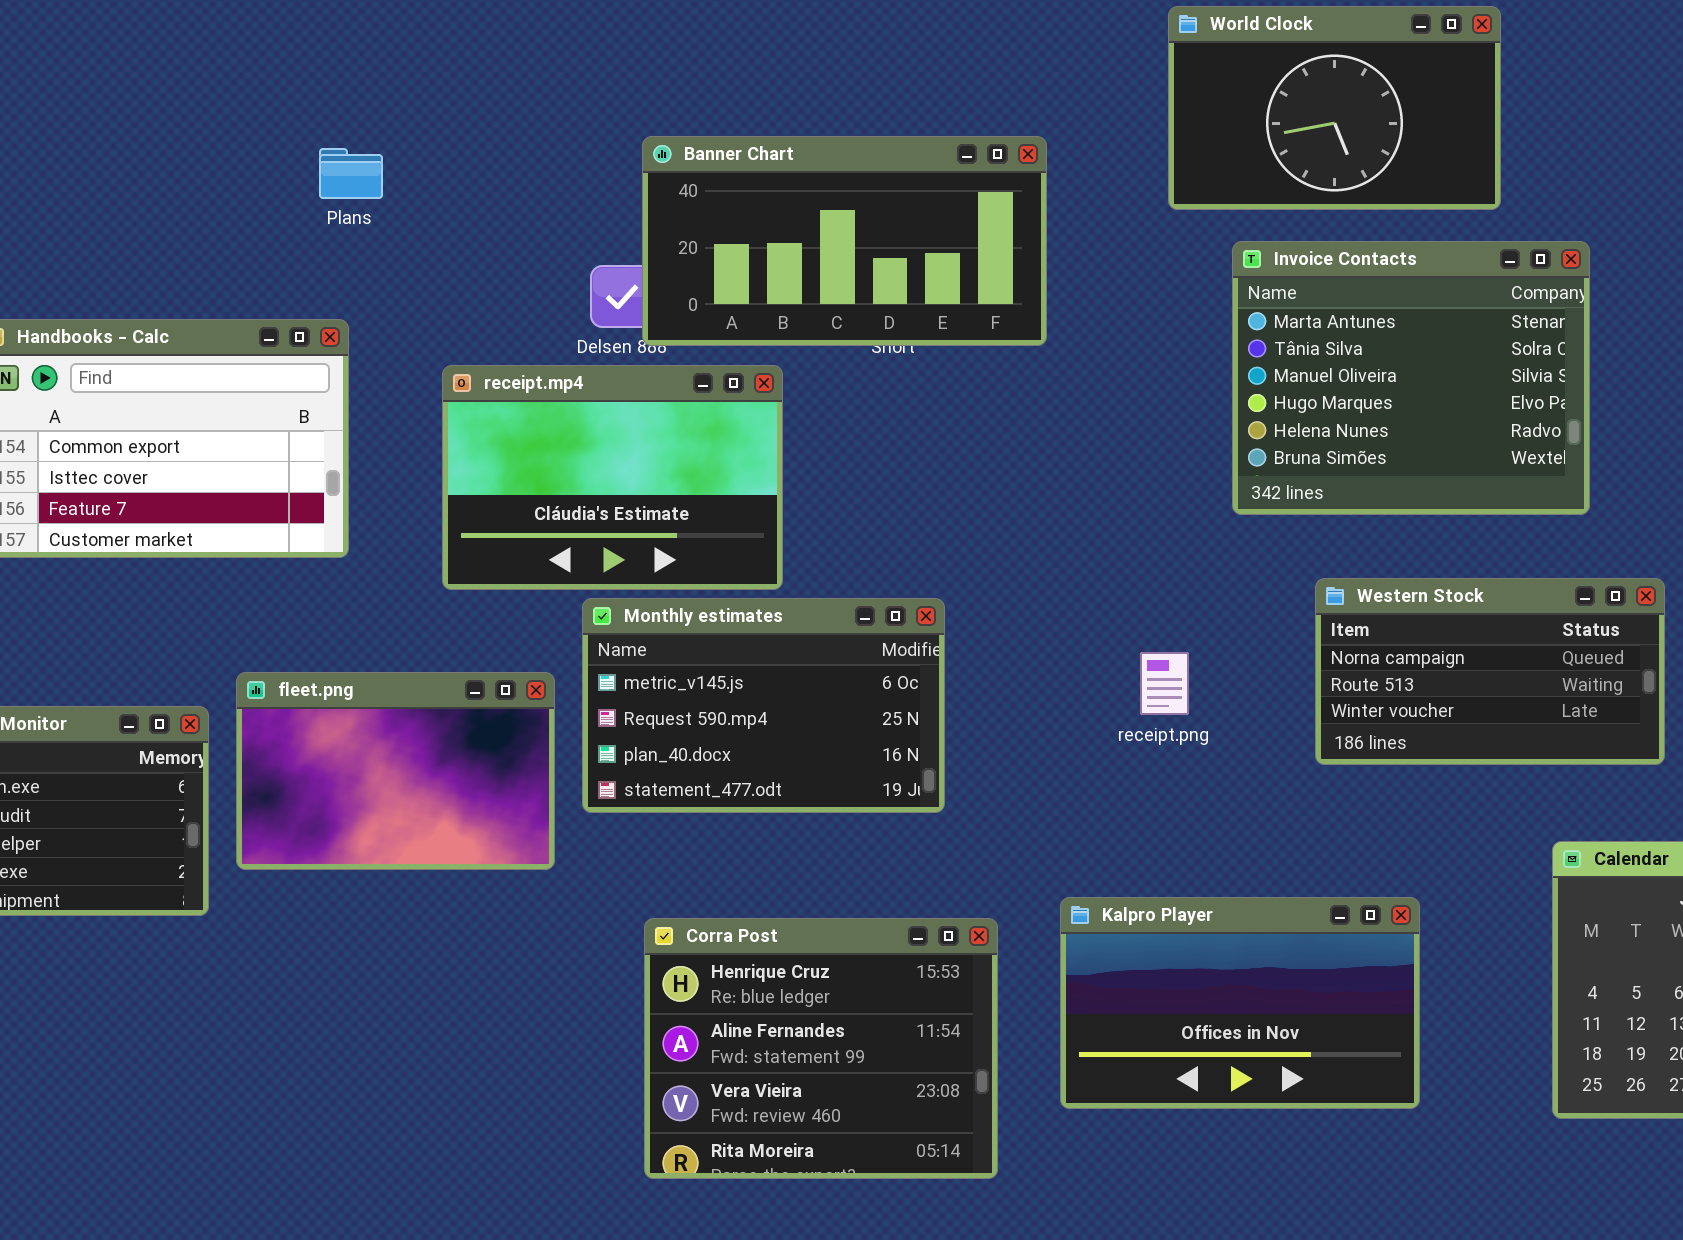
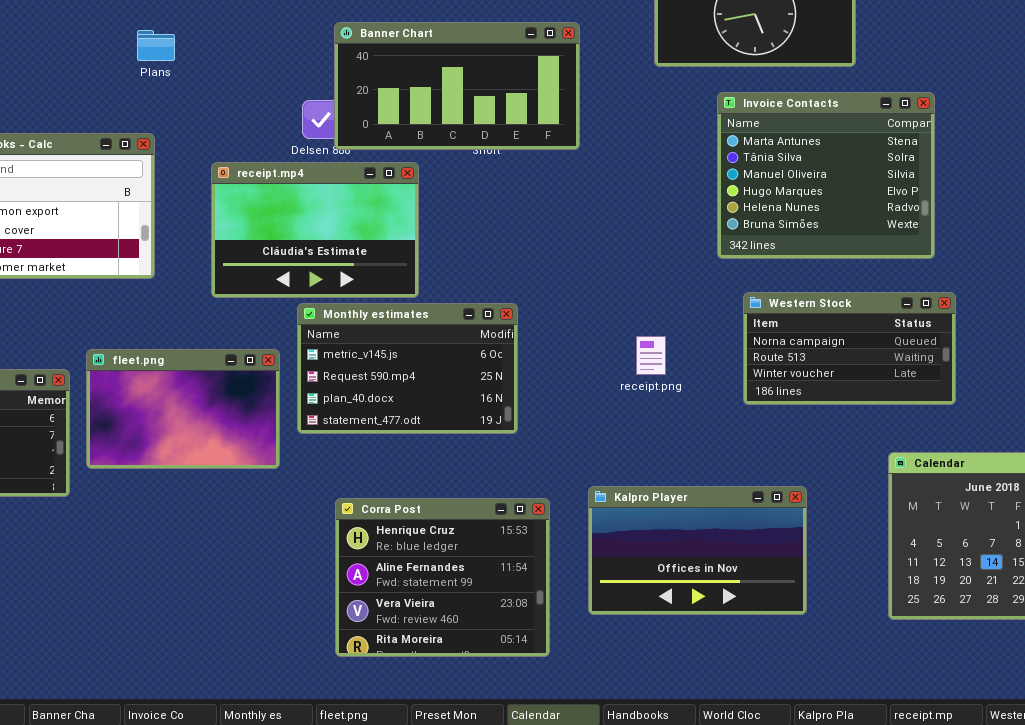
Invoice Contacts: [1232,241,1590,515] -> [717,92,935,259], moved

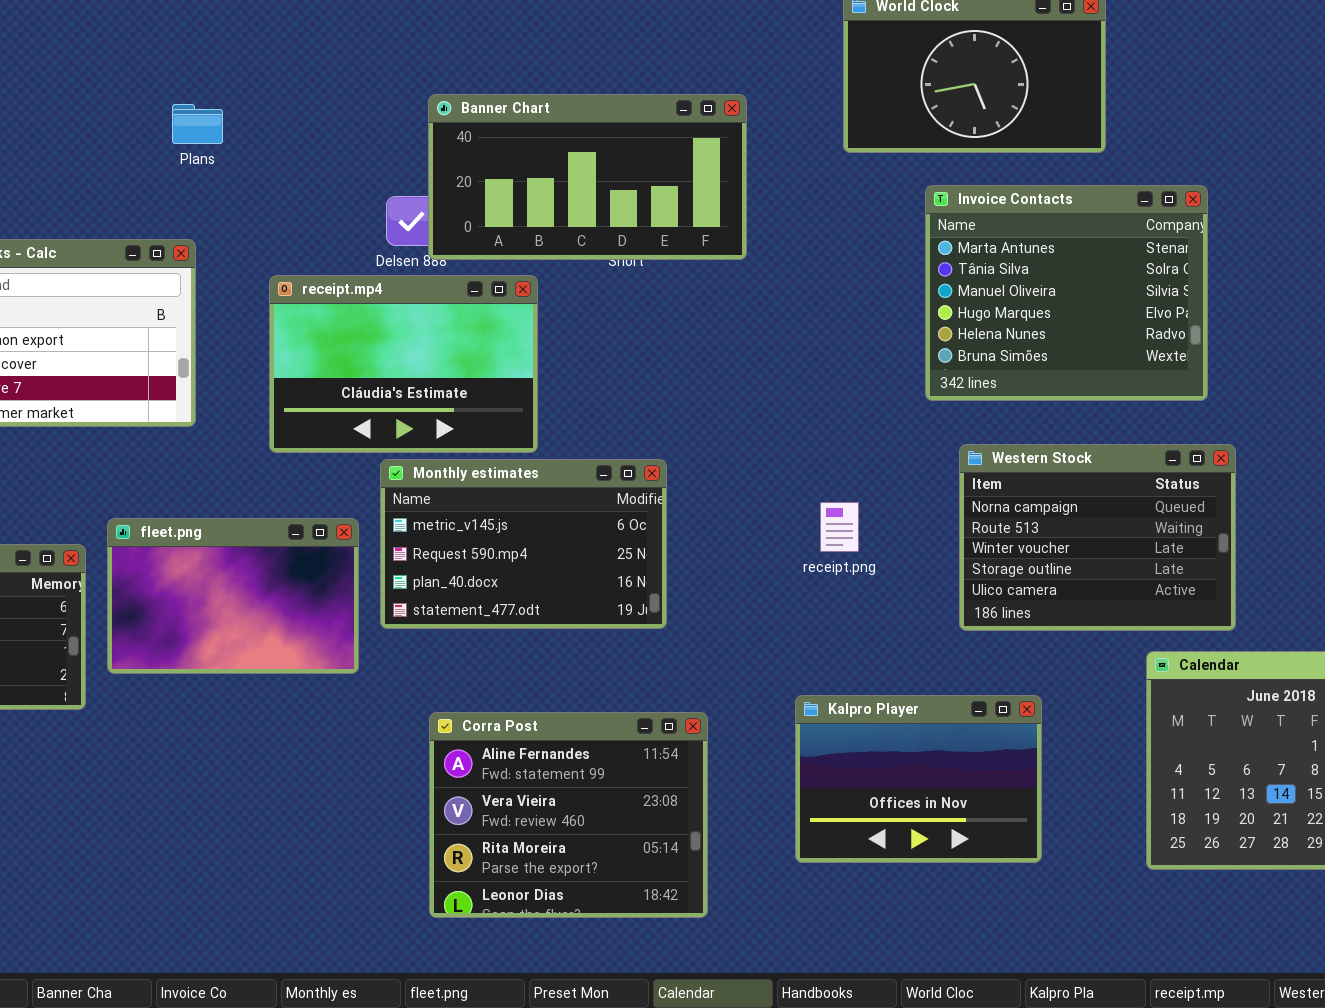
Western Stock: [743,292,956,405] -> [959,444,1236,631], resized
Kalpro Player: [588,486,807,615] -> [795,695,1042,863], resized
Corra Post: [335,498,550,657] -> [429,712,708,918], scrolled down 1 row

